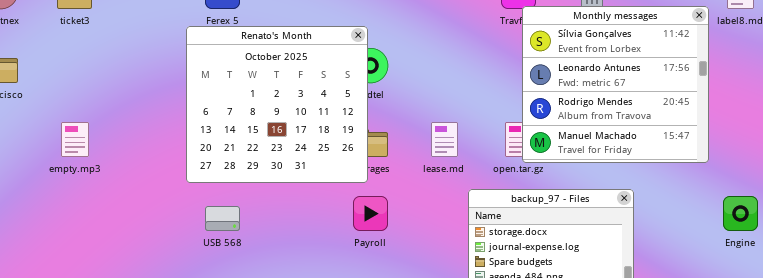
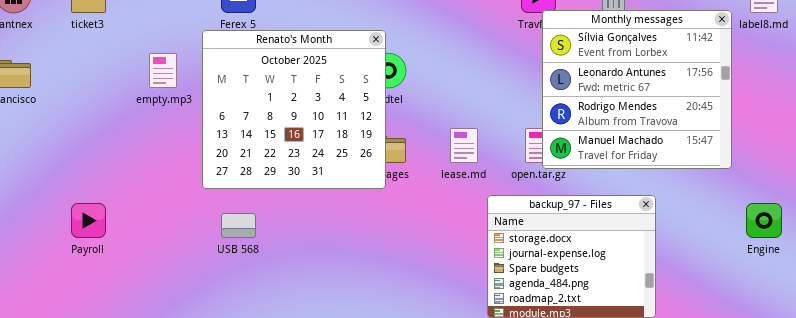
empty.mp3: [61,122,89,157] -> [149,53,177,88], moved
Payroll: [353,196,388,231] -> [71,203,106,238], moved

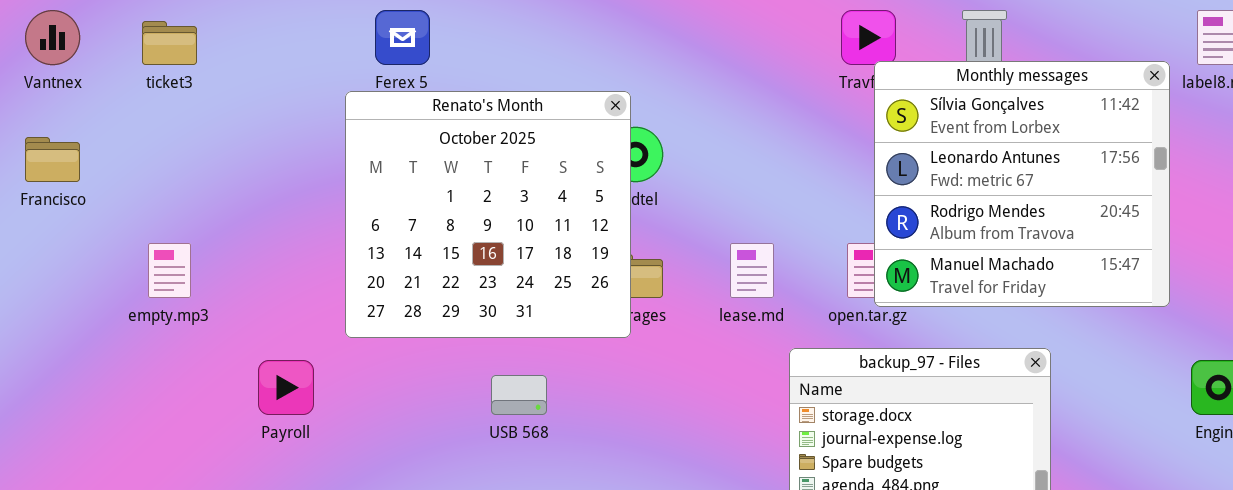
empty.mp3: [149,53,177,88] -> [148,243,191,298], moved
Payroll: [71,203,106,238] -> [258,360,314,415], moved
USB 568: [221,213,256,238] -> [491,375,547,415], moved

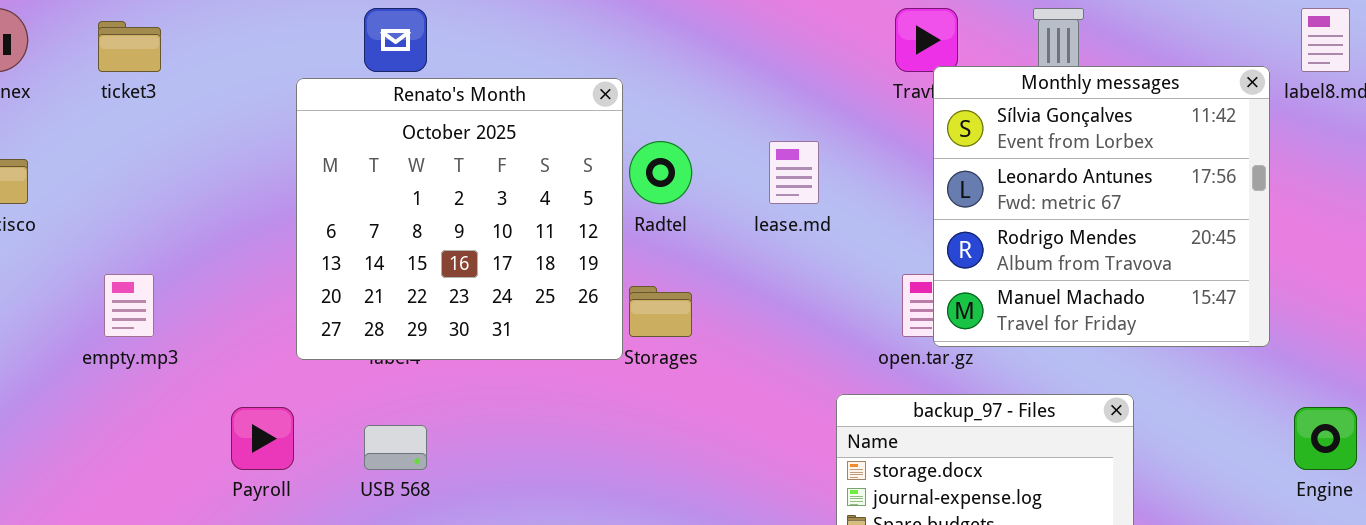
Renato's Month: [345,91,631,338] -> [296,78,623,360], moved
lease.md: [730,243,774,298] -> [769,141,819,204], moved
USB 568: [491,375,547,415] -> [364,425,427,470], moved

